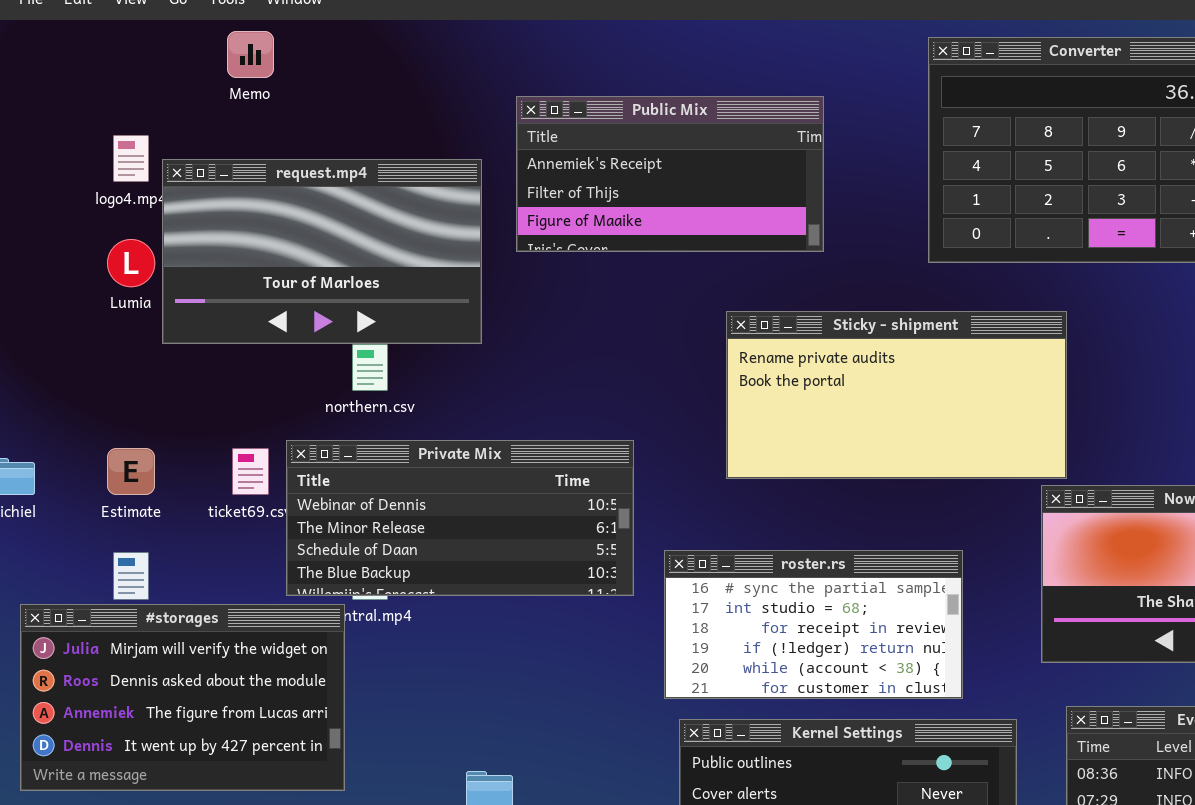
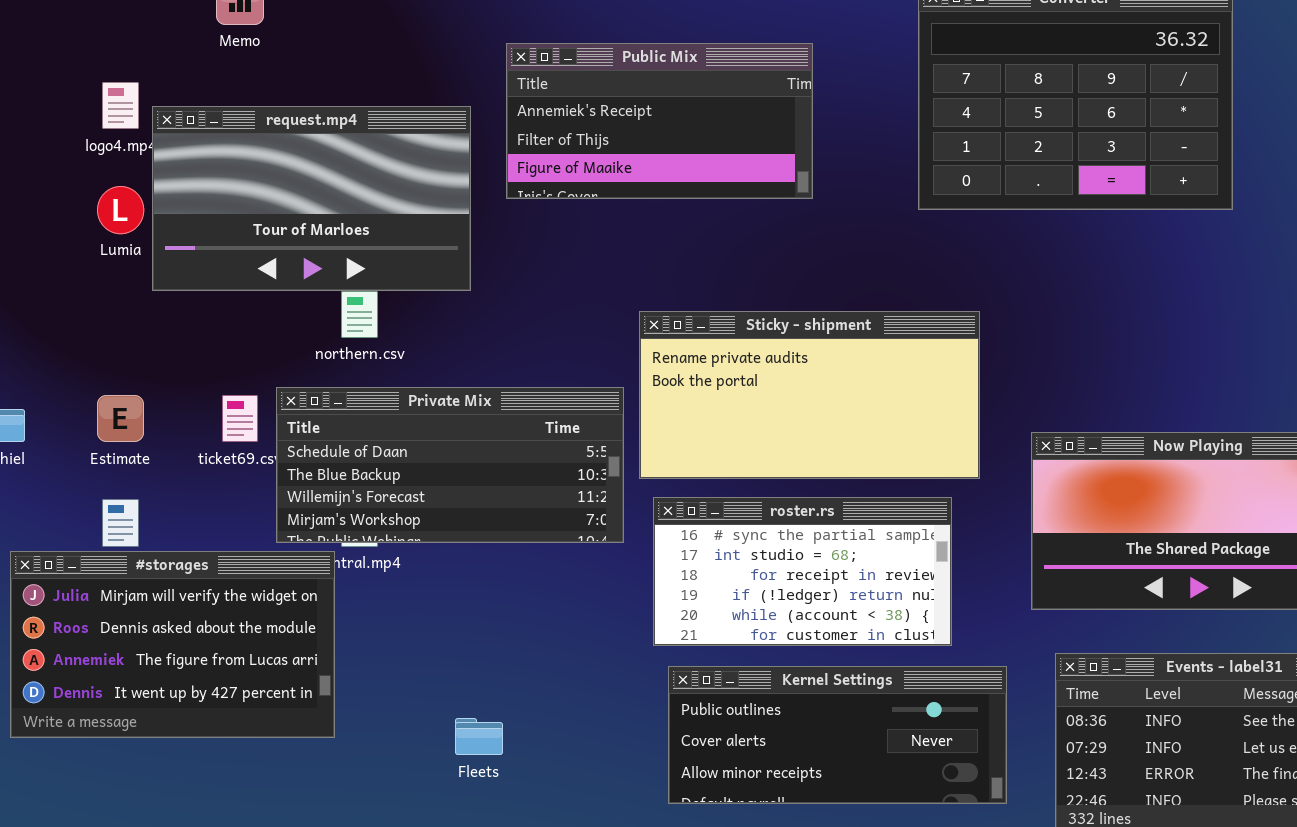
Sticky - shipment: [726,311,1067,479] -> [639,311,980,479], moved
Private Mix: [286,440,634,596] -> [276,387,624,543], scrolled down 2 rows

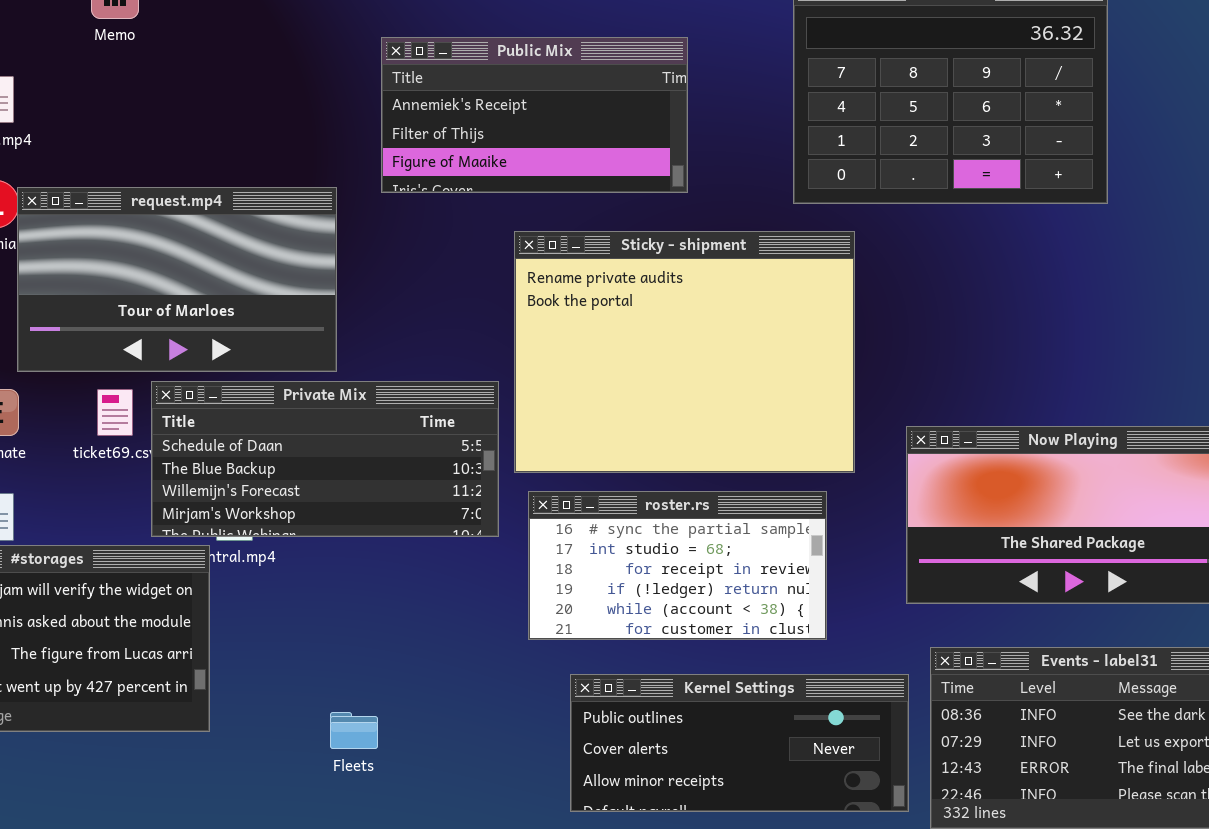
request.mp4: [152,106,471,291] -> [17,187,337,372], moved
Sticky - shipment: [639,311,980,479] -> [514,231,855,473], resized
Kernel Settings: [668,666,1007,804] -> [570,674,909,812], moved

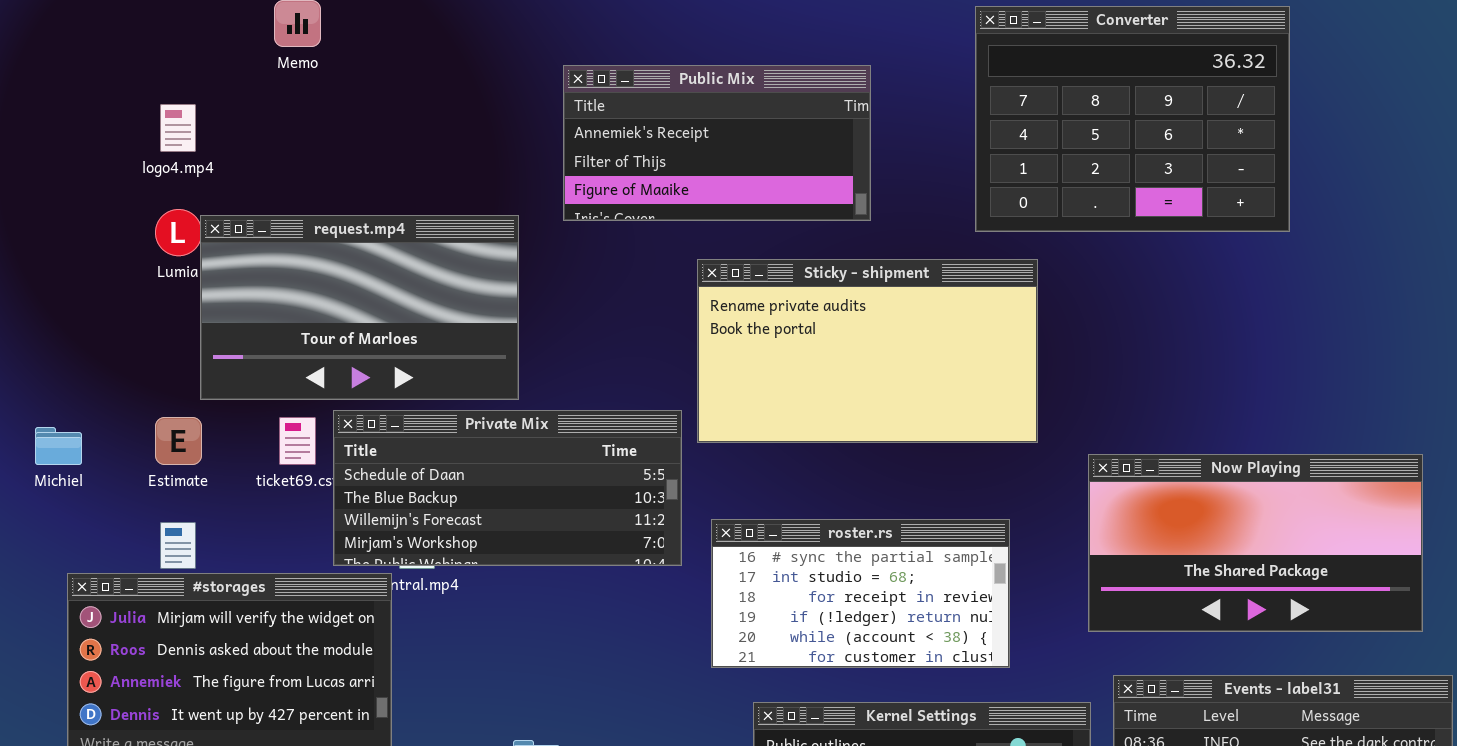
Sticky - shipment: [514,231,855,473] -> [697,259,1038,443], resized

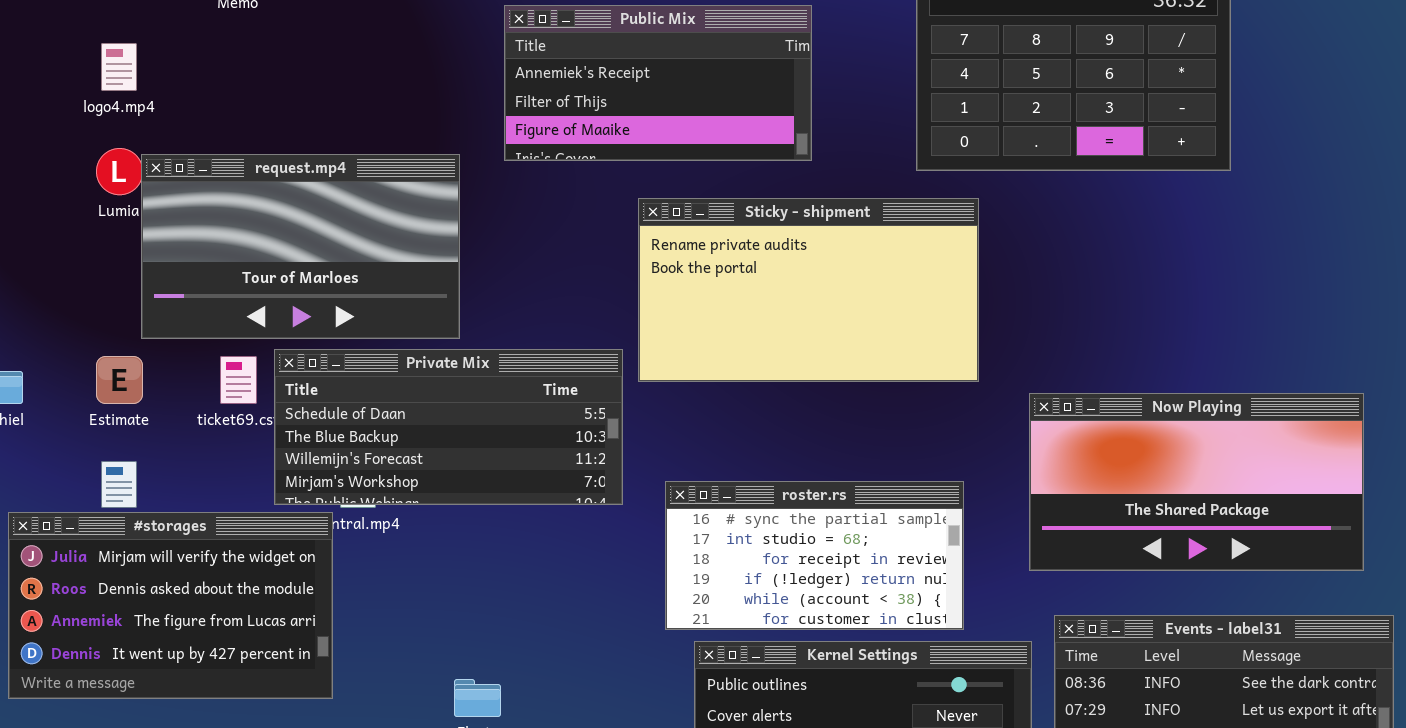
roster.rs: [711,519,1010,668] -> [665,481,964,630], moved

